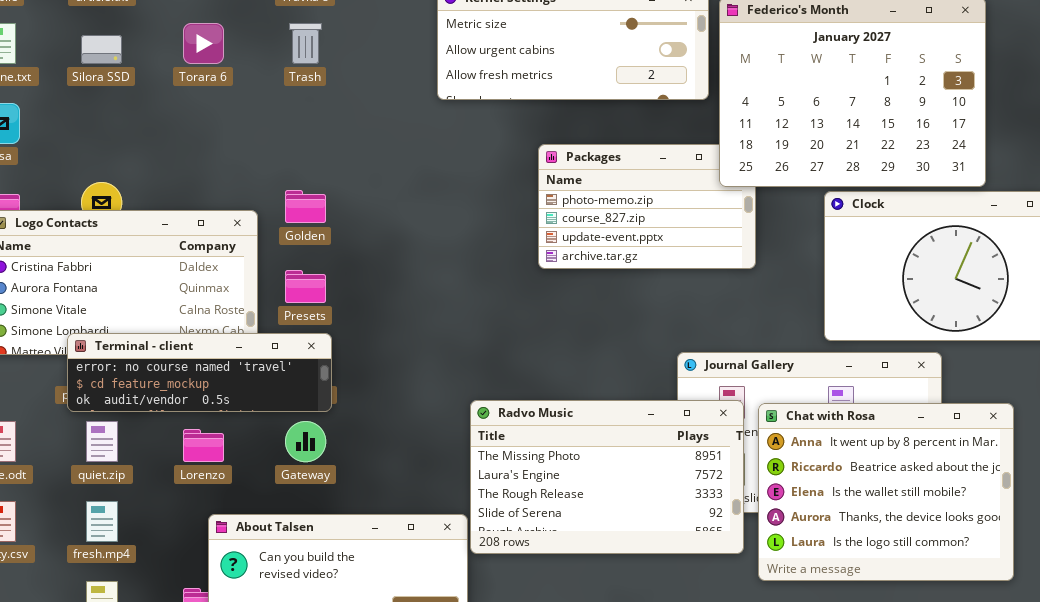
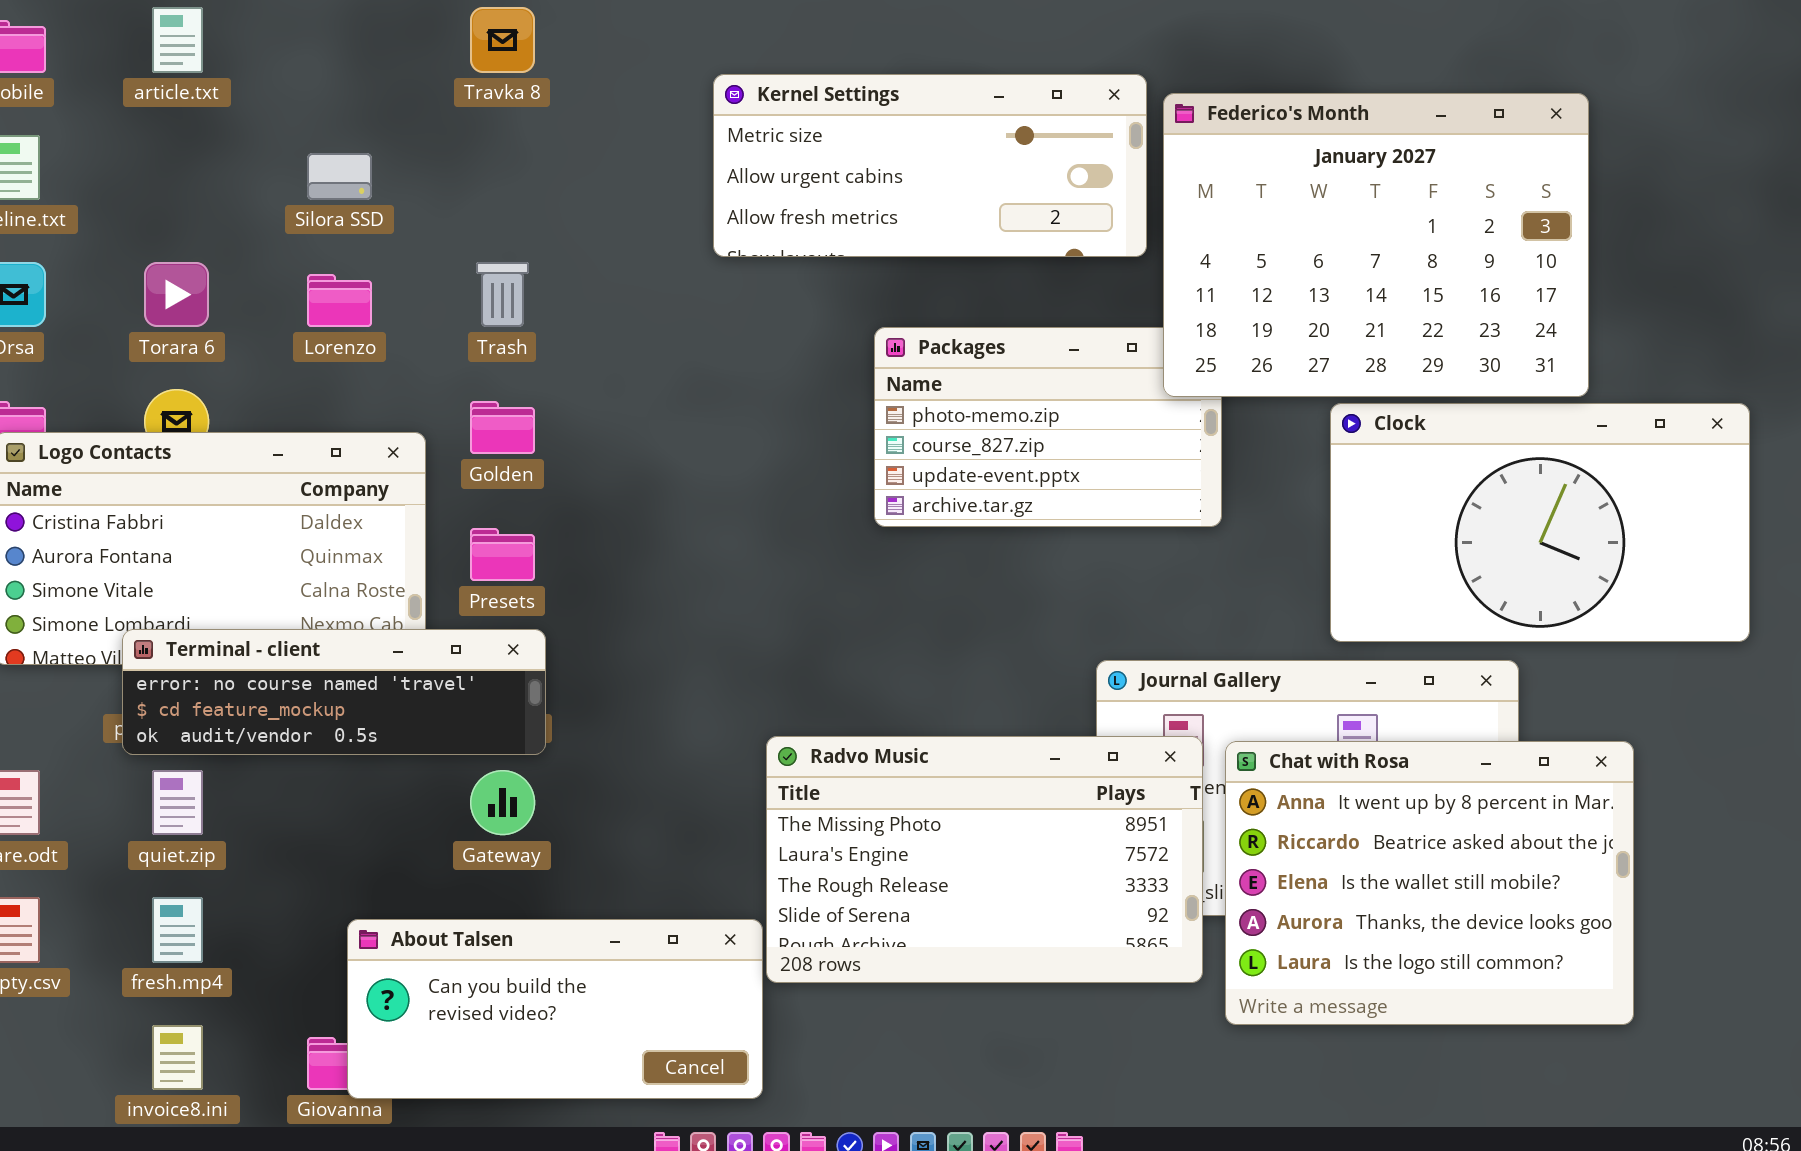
Torara 6: [183,23,224,64] -> [144,262,209,327], moved
Trash: [289,23,322,64] -> [476,262,529,327], moved
Silora SSD: [81,35,122,64] -> [307,153,372,200], moved
Lorenzo: [183,429,224,462] -> [307,274,372,327], moved

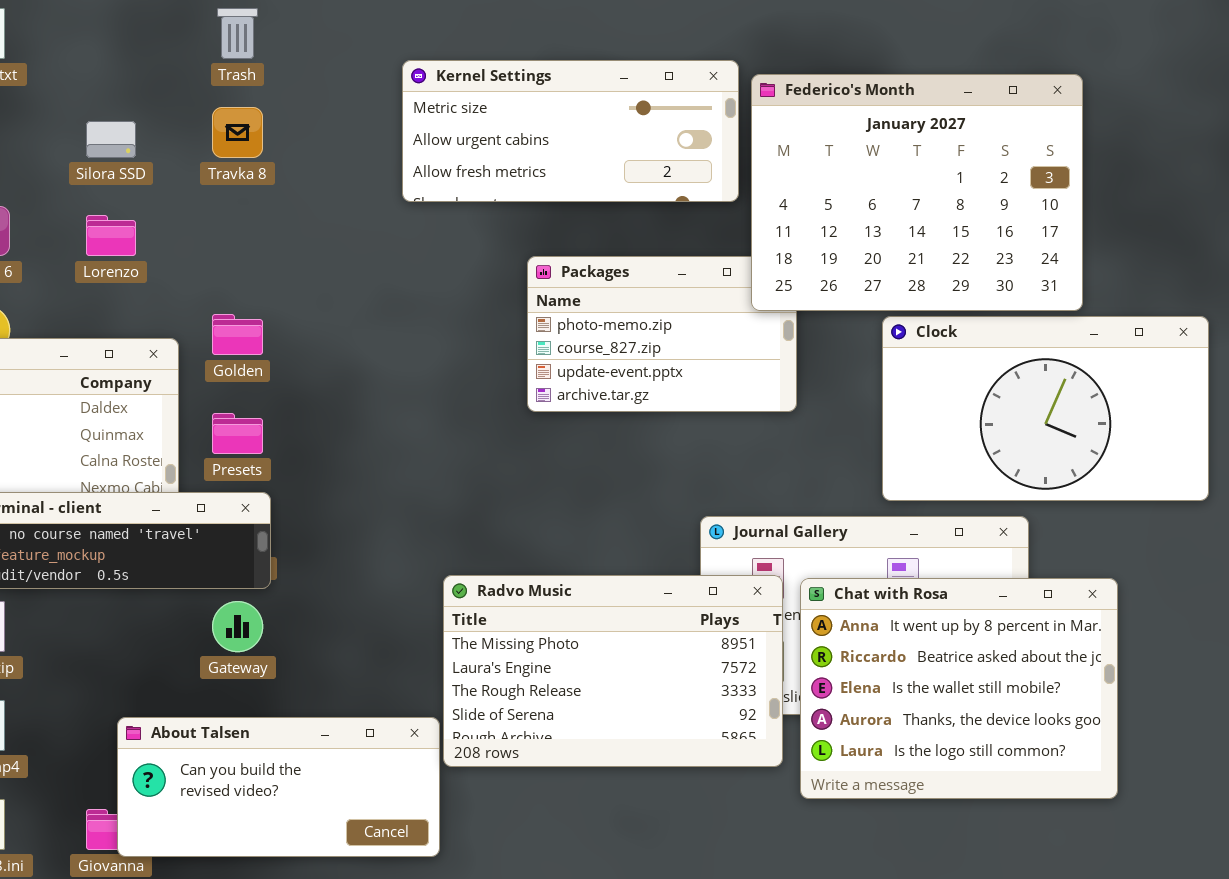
Travka 8: [470,7,535,73] -> [212,107,263,158], moved
Trash: [476,262,529,327] -> [217,8,258,59], moved

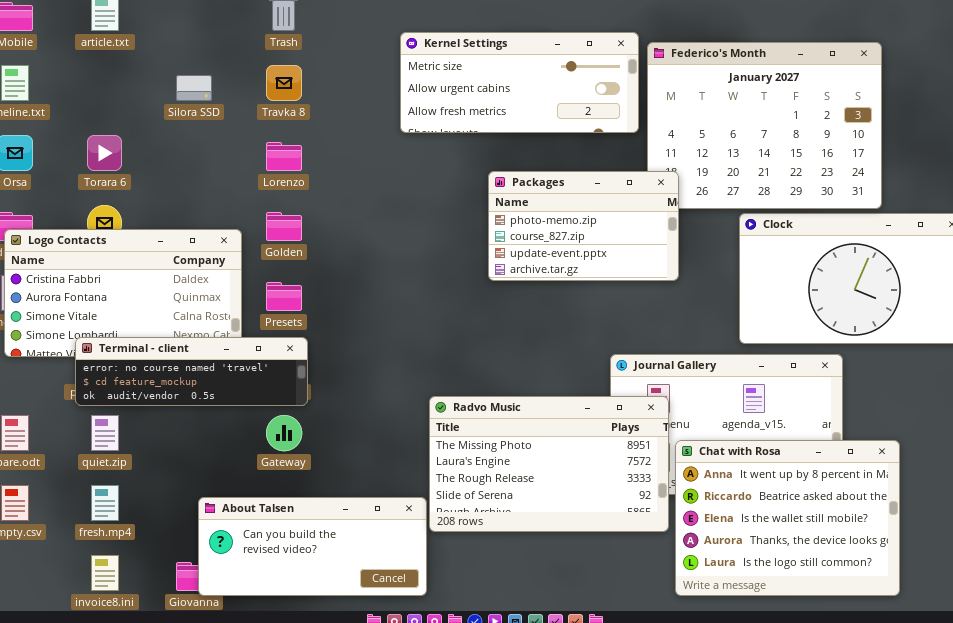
Lorenzo: [86,215,136,256] -> [266,142,302,171], moved
Packages: [527,256,797,412] -> [488,171,679,281], raised
Chat with Rosa: [800,578,1118,799] -> [675,440,900,596], moved

